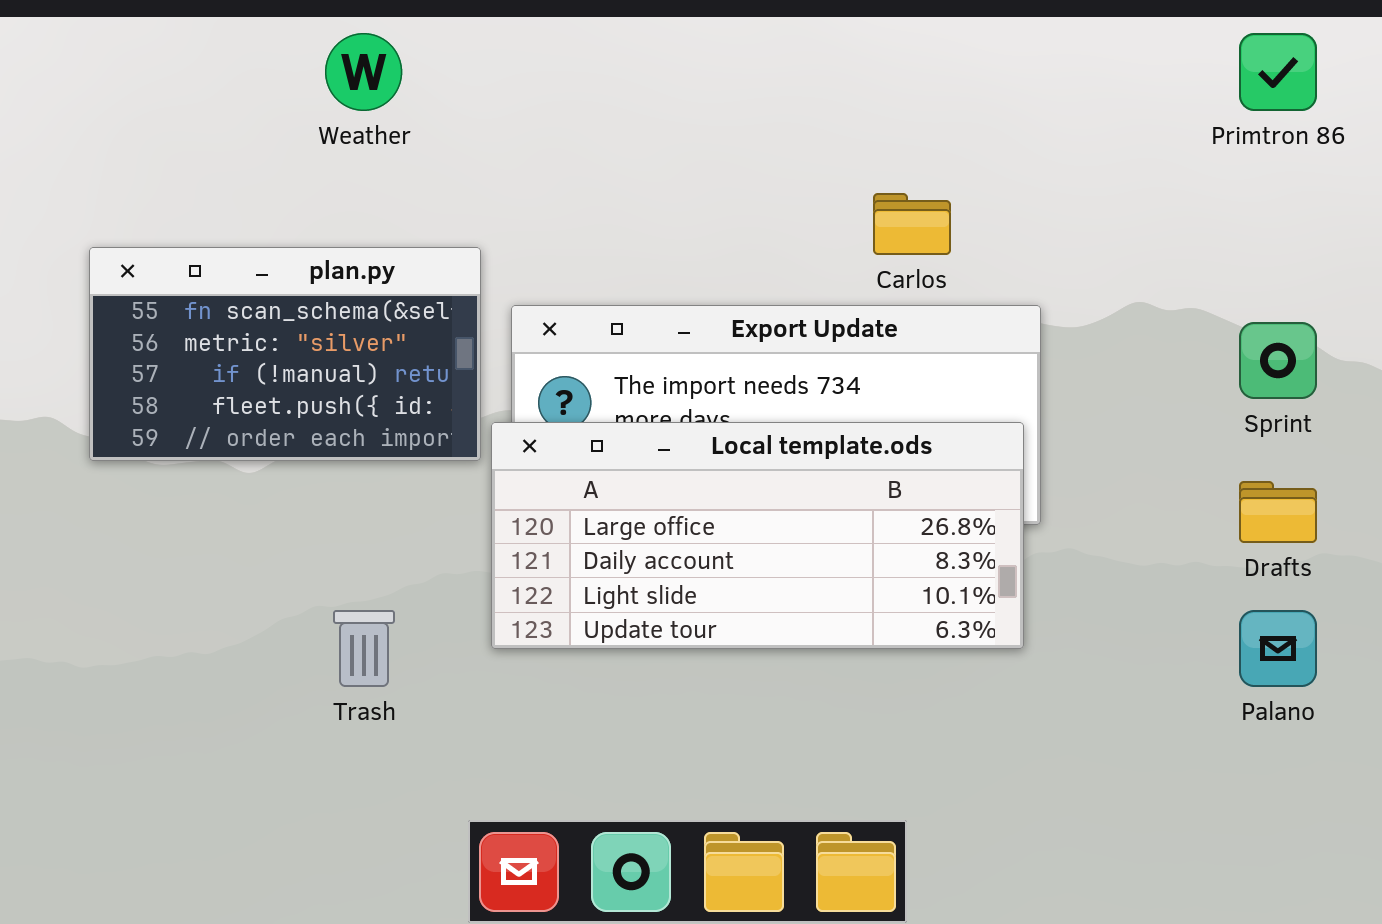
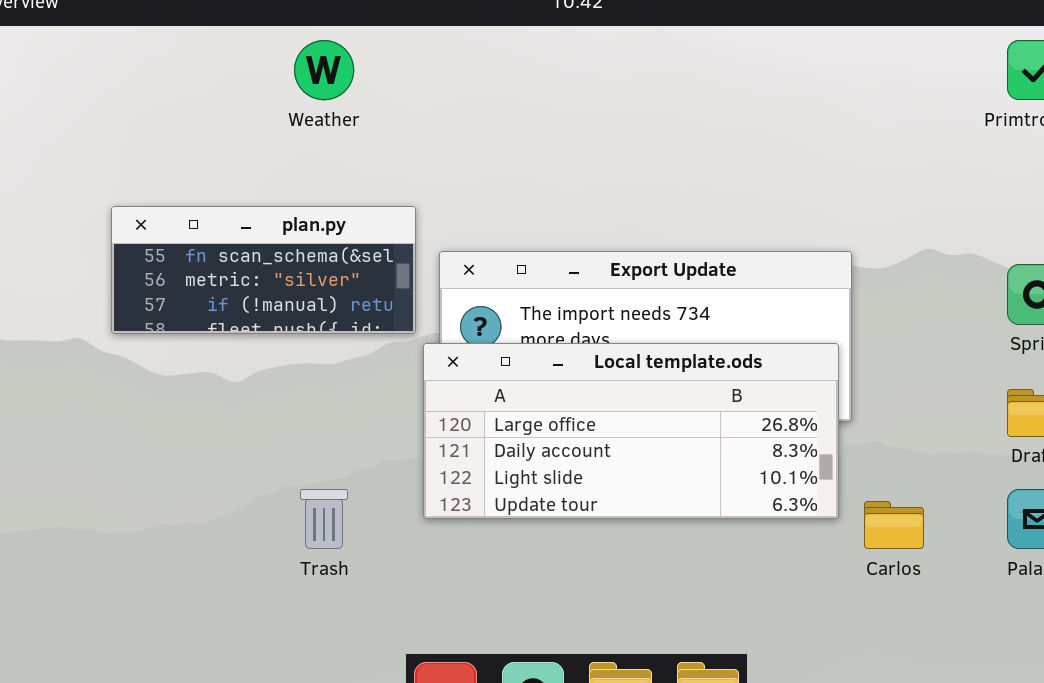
Carlos: [873,193,951,255] -> [864,501,924,549], moved
plan.py: [89,247,481,461] -> [111,206,416,334], resized

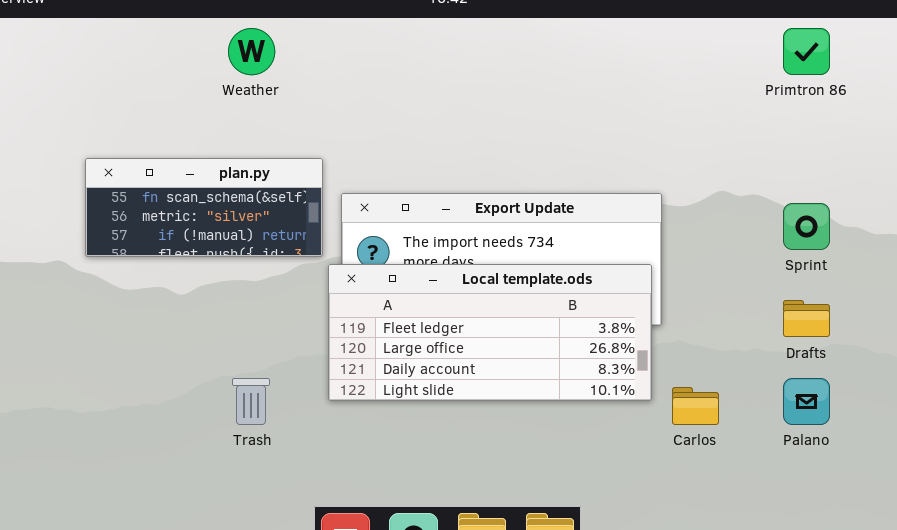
Local template.ods: [423,343,839,519] -> [328,264,652,401], scrolled up 1 row

